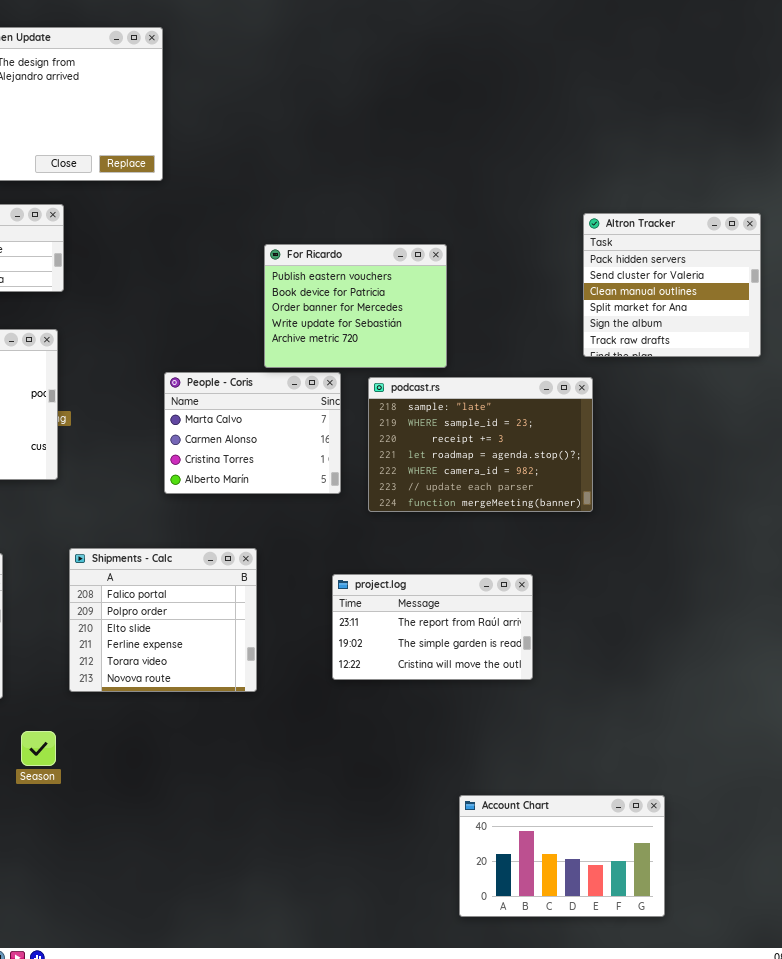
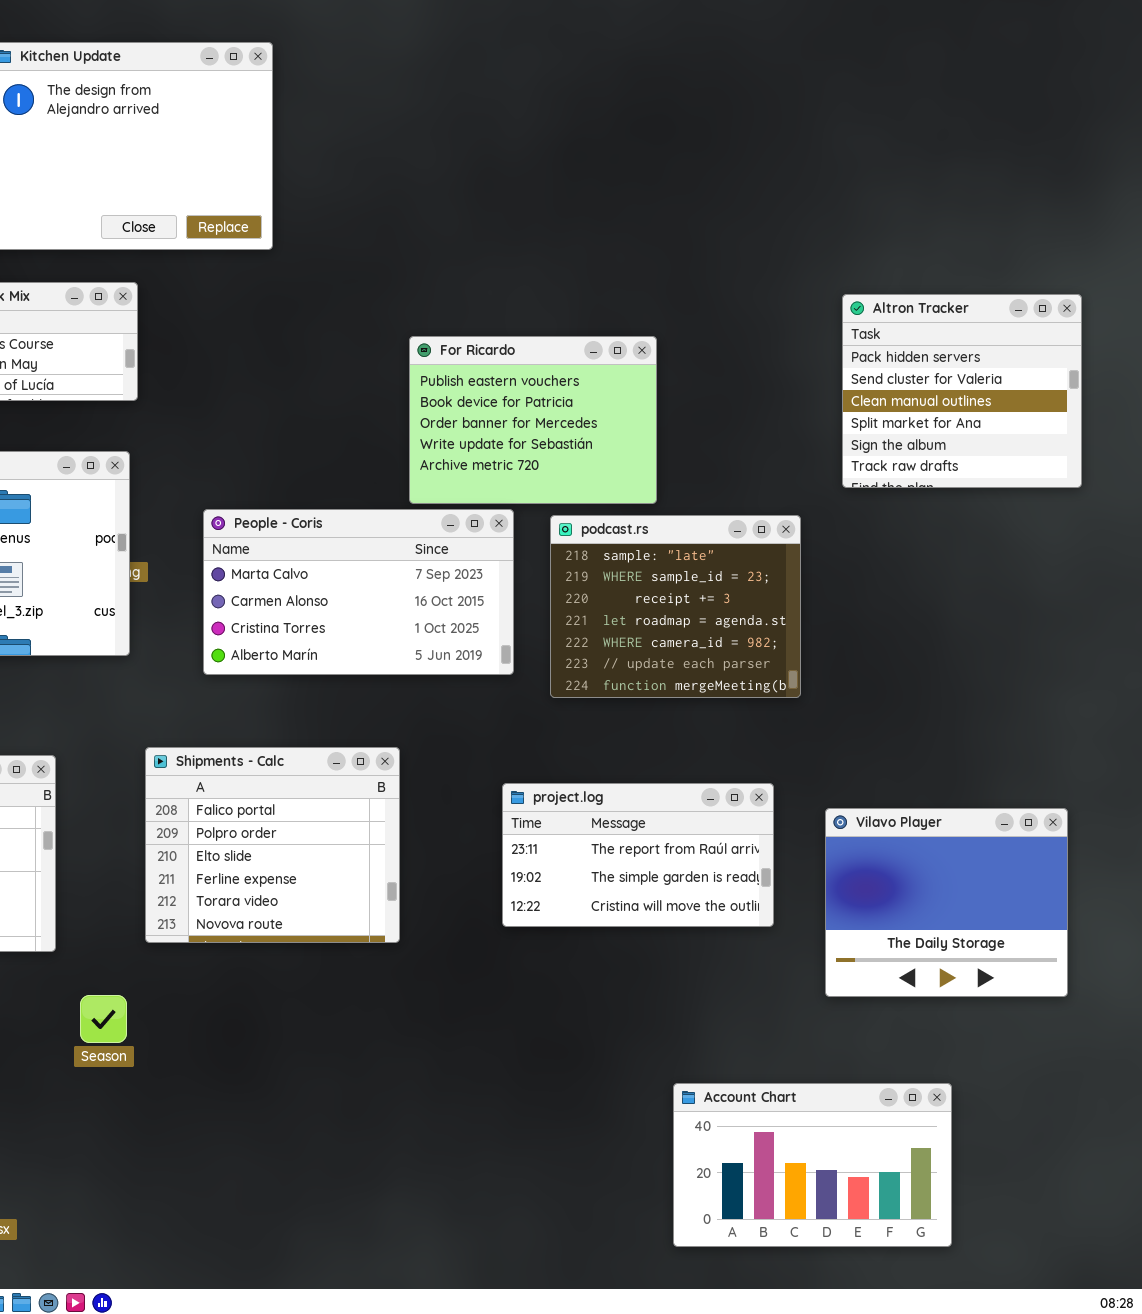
People - Coris: [164,372,341,494] -> [203,509,514,675], resized
podcast.rs: [368,377,593,512] -> [550,515,801,698], resized
Vilavo Player: none -> [825,808,1068,997], opened

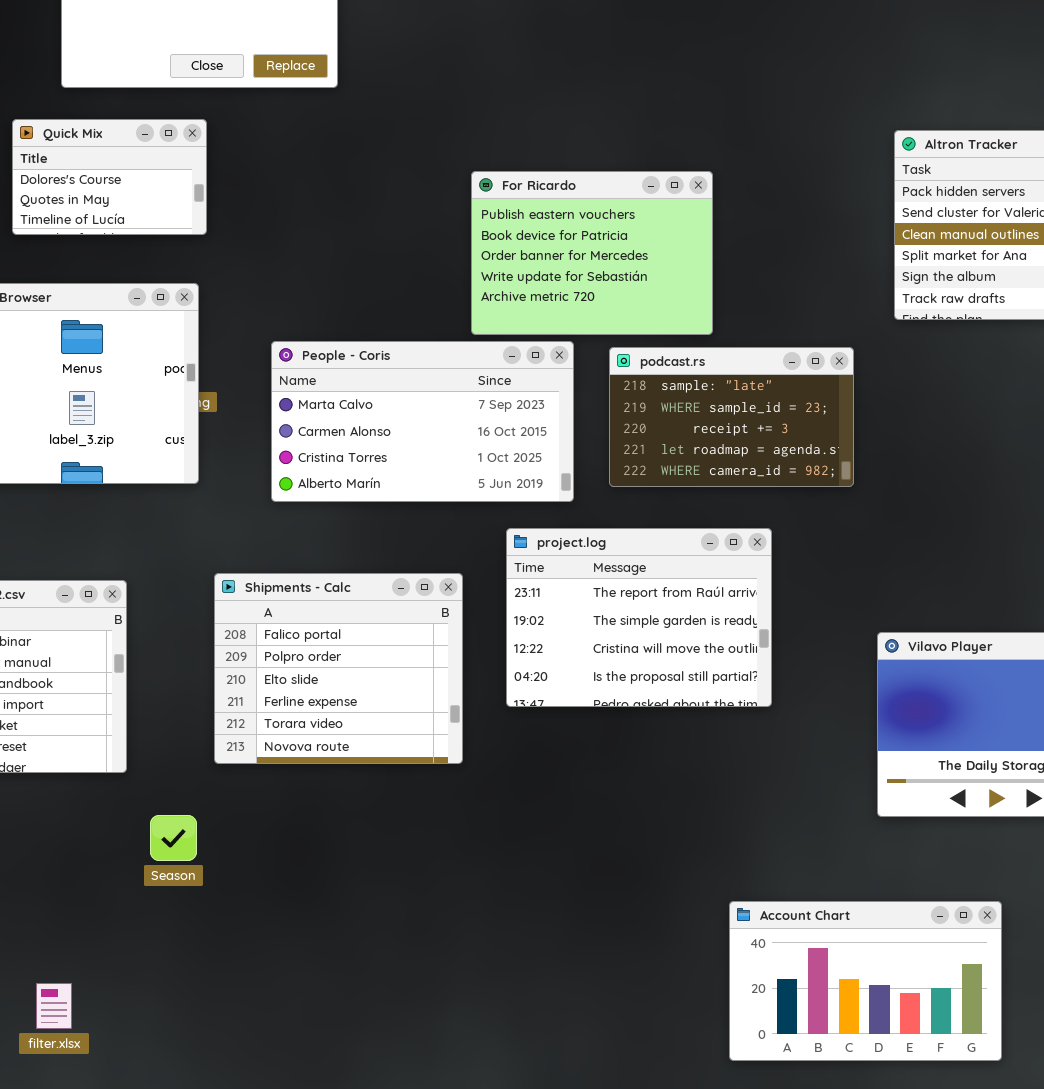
podcast.rs: [550,515,801,698] -> [609,347,854,487], resized
project.log: [502,783,774,927] -> [506,528,772,707], moved, resized

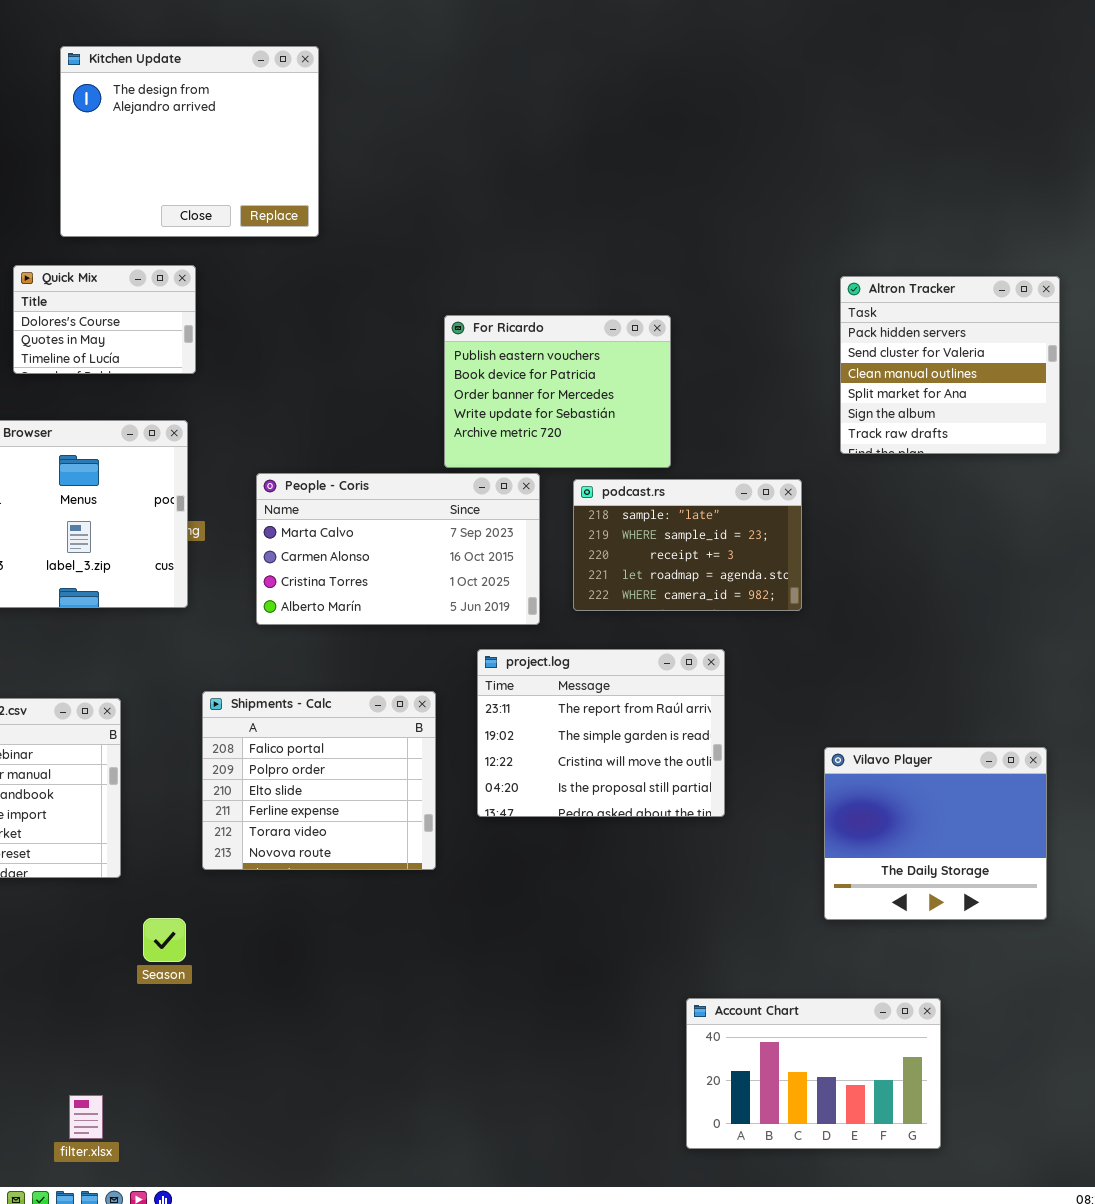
filter.xlsx: [36,983,72,1029] -> [69,1095,103,1139], moved

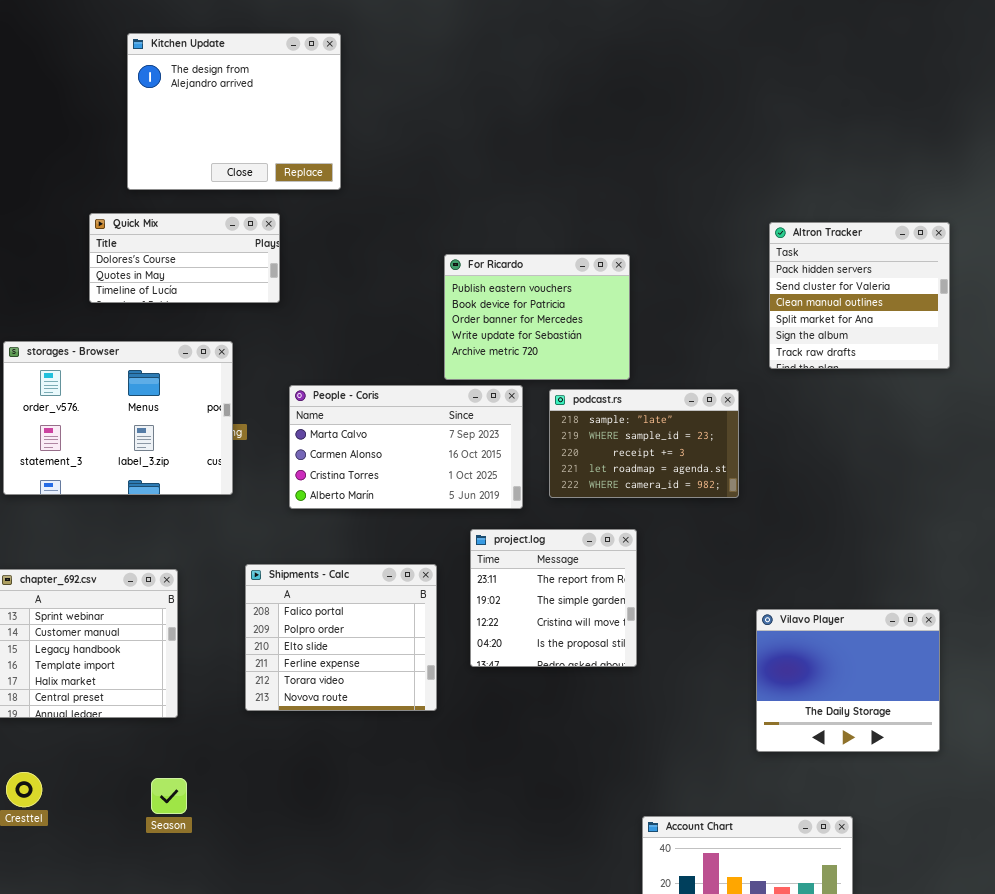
Quick Mix: [13,265,196,374] -> [89,213,280,303], resized
project.log: [477,649,725,817] -> [470,529,637,667], resized
Season: [143,918,186,962] -> [151,778,187,814], moved

